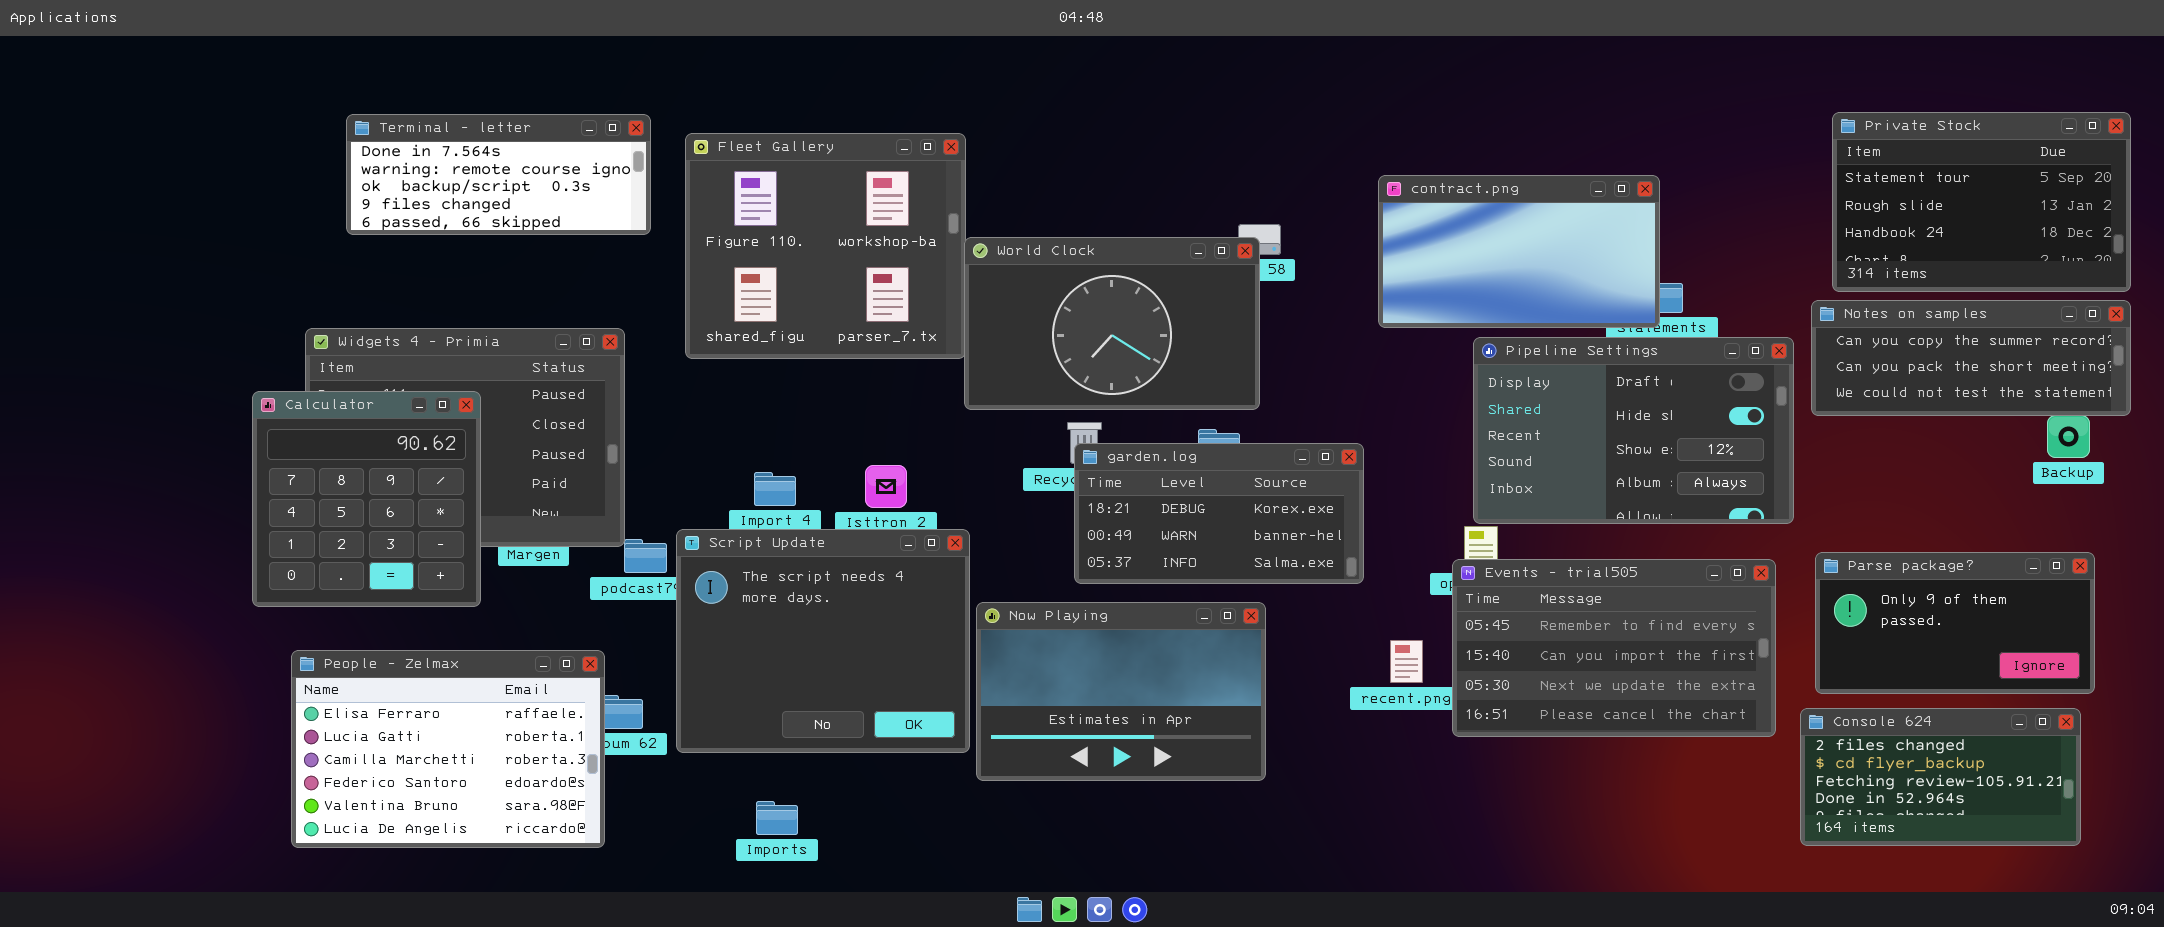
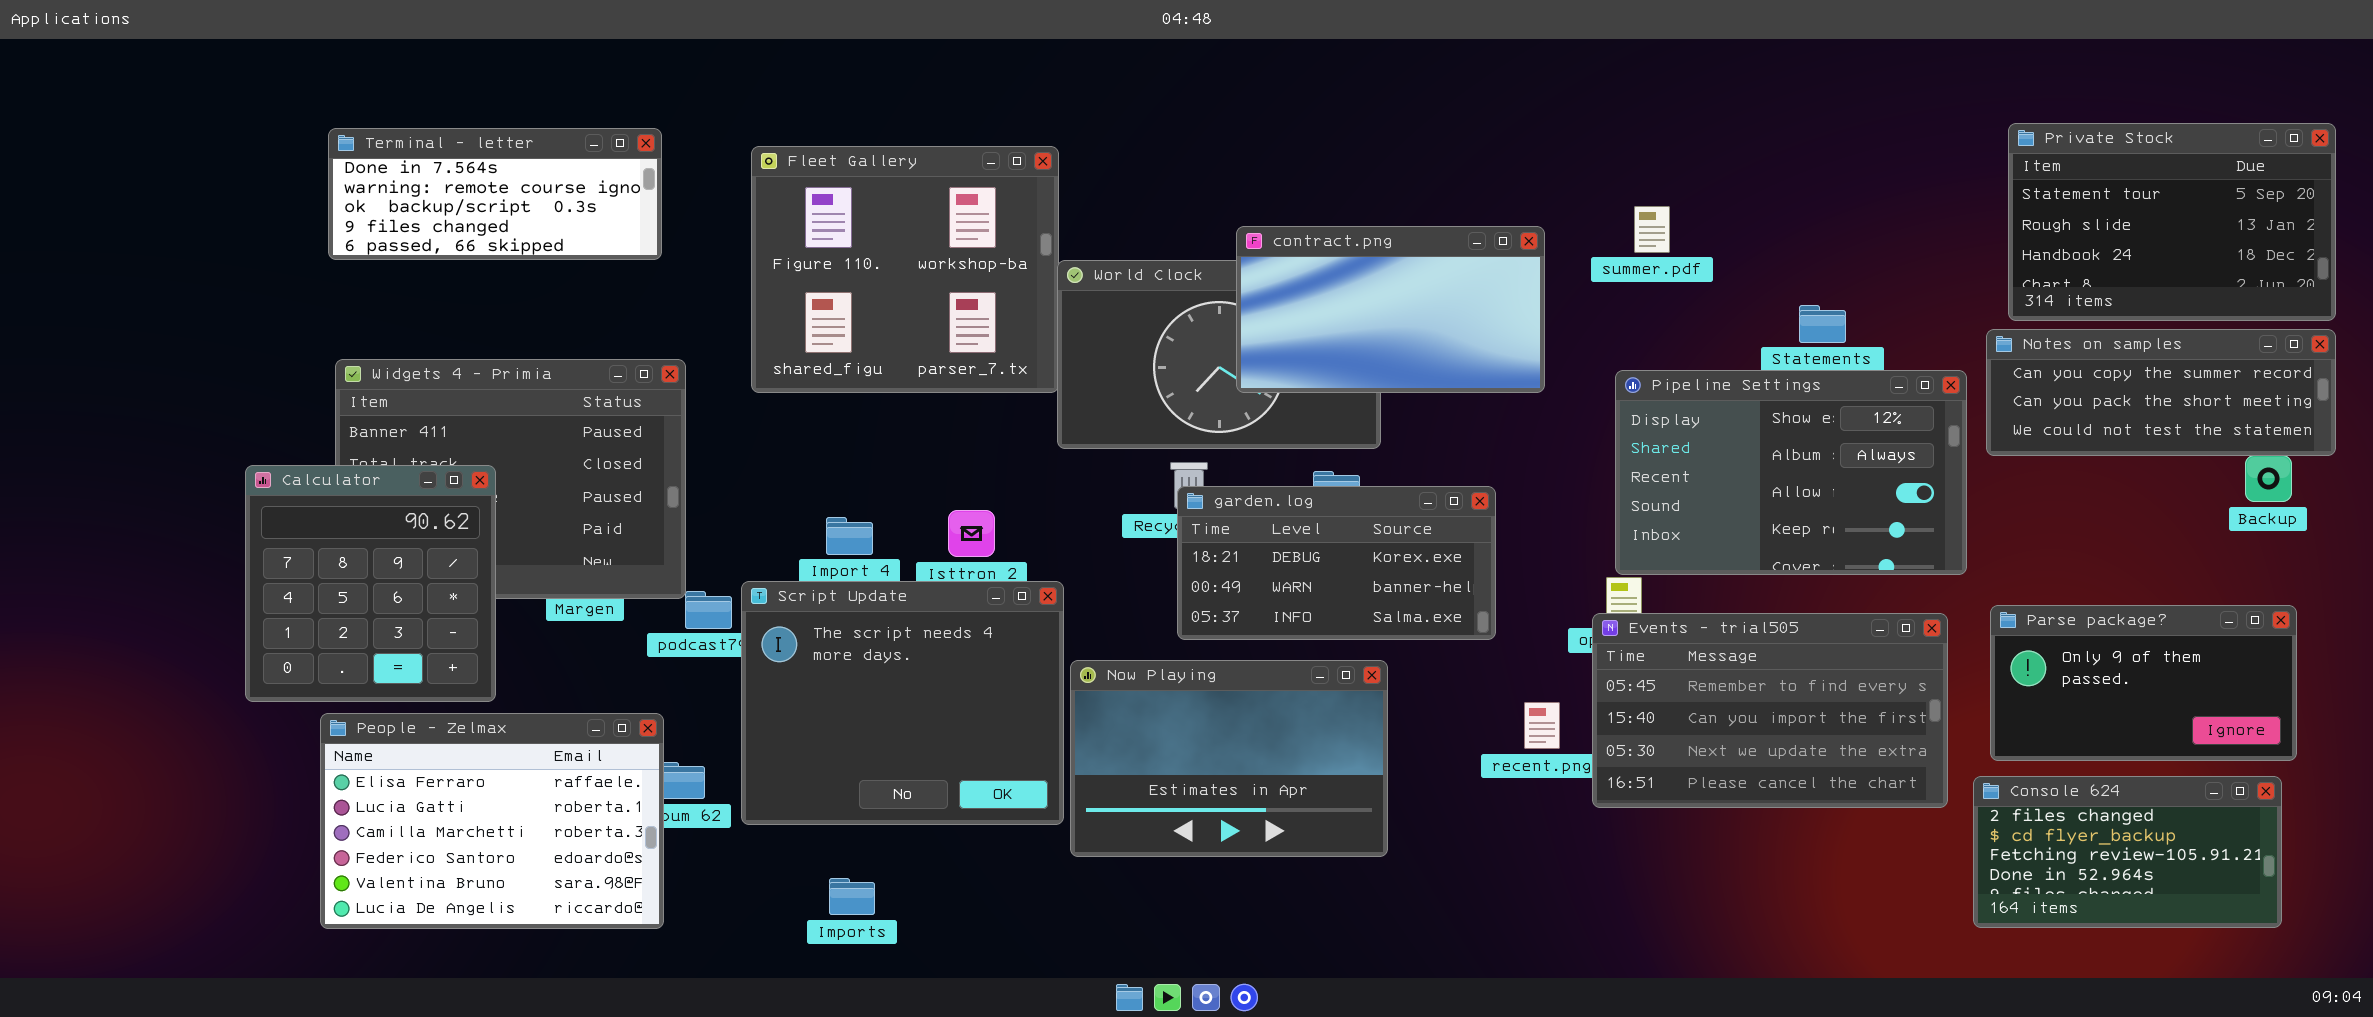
Terminal - letter: [346,114,651,235] -> [328,128,662,260], moved
contract.png: [1378,175,1660,328] -> [1236,226,1545,393], moved
Pipeline Settings: [1473,337,1794,524] -> [1615,370,1967,575], scrolled down 2 rows
Calculator: [252,391,481,607] -> [245,465,496,702], moved

